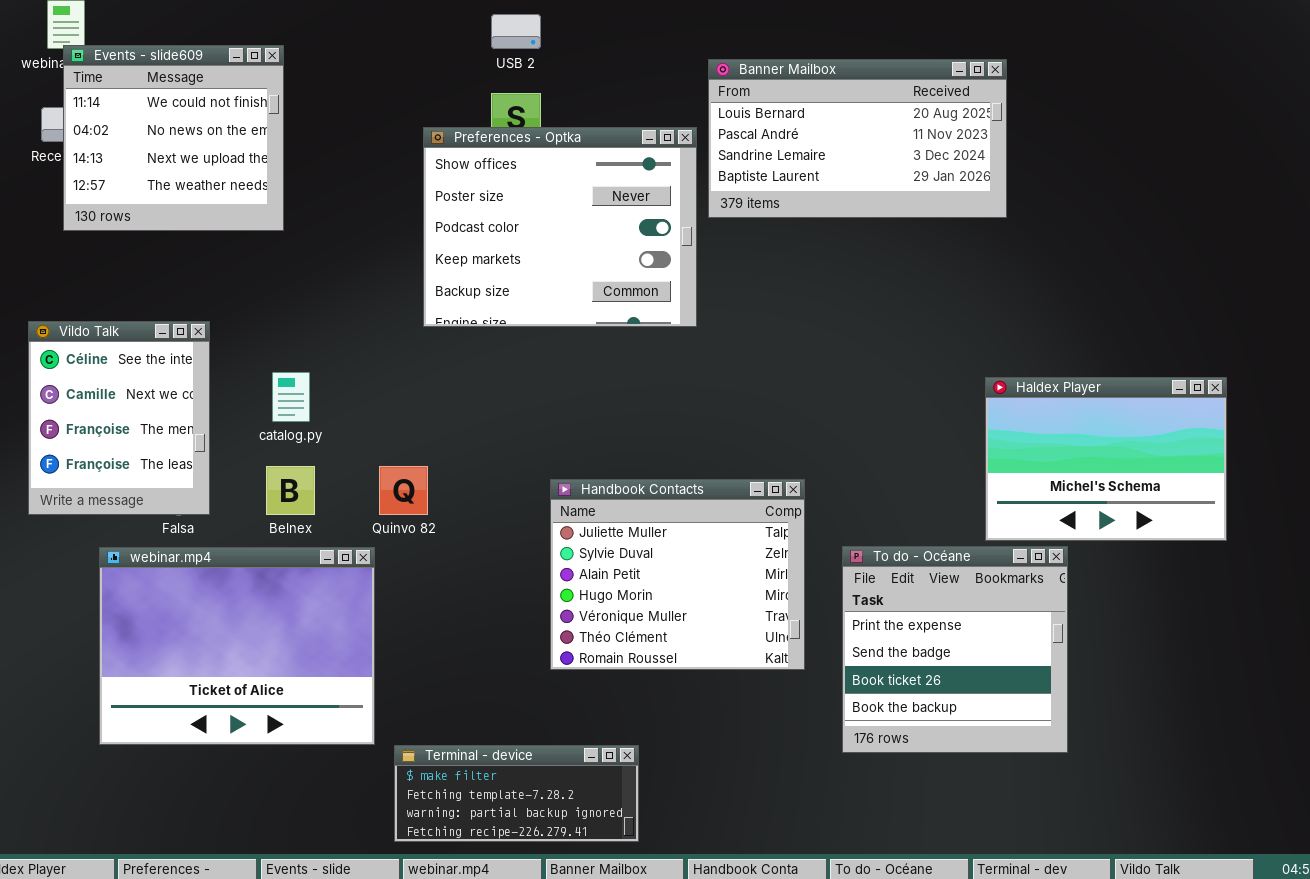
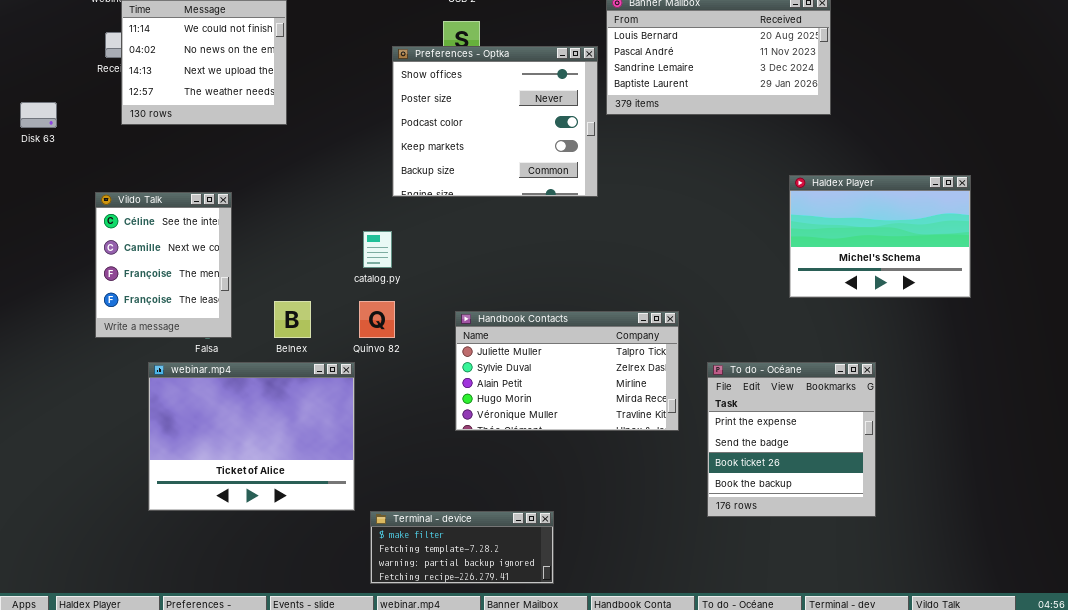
catalog.py: [272,372,310,422] -> [363,231,392,268], moved
Haldex Player: [985,377,1227,541] -> [789,175,971,298], moved
Handbook Contacts: [550,479,805,670] -> [455,311,679,431], resized

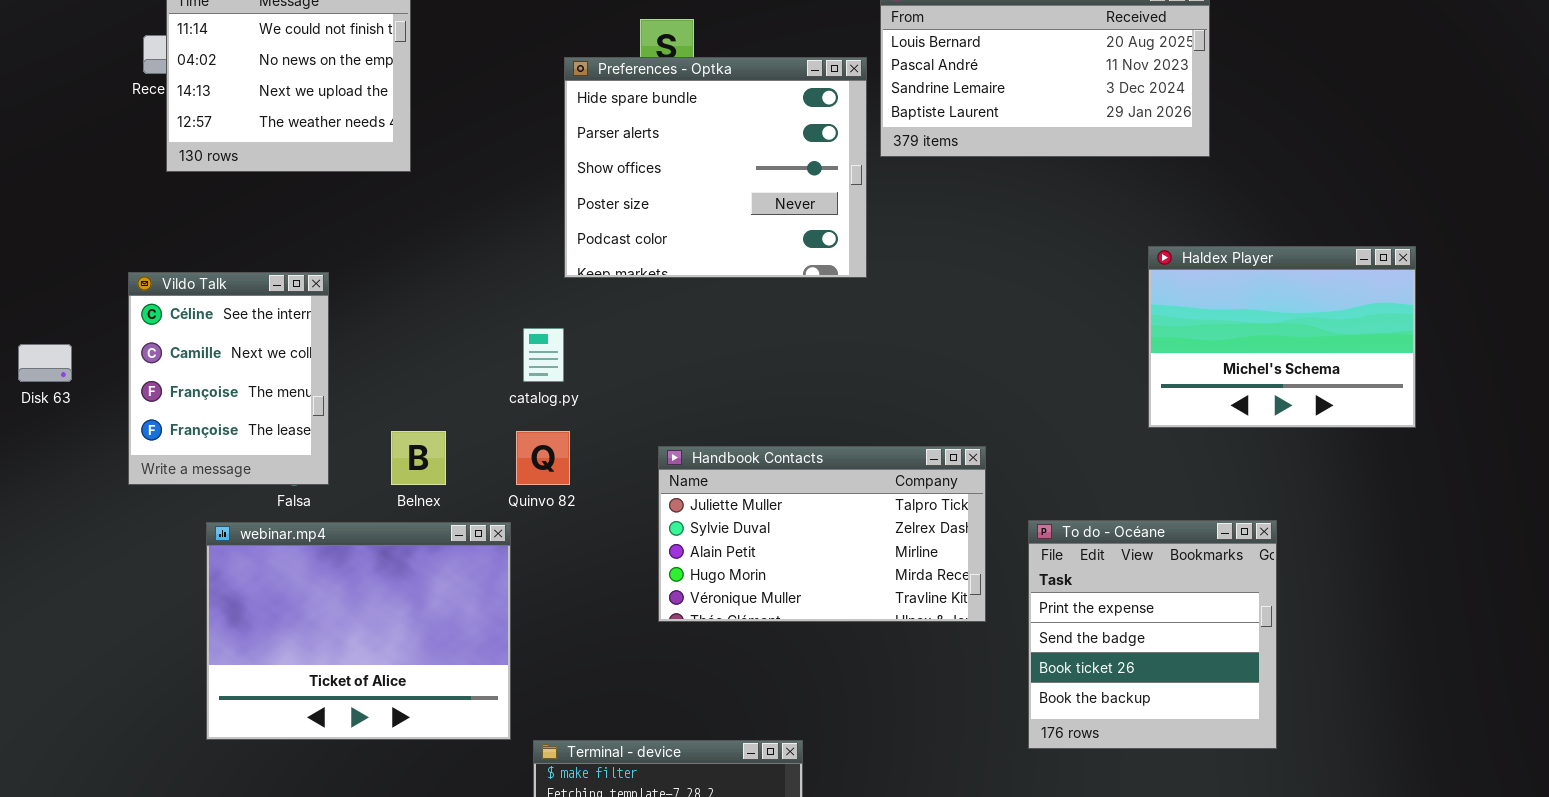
Preferences - Optka: [392,46,598,197] -> [564,57,867,278], scrolled up 2 rows
Disk 63: [20,102,57,128] -> [18,344,72,382], moved

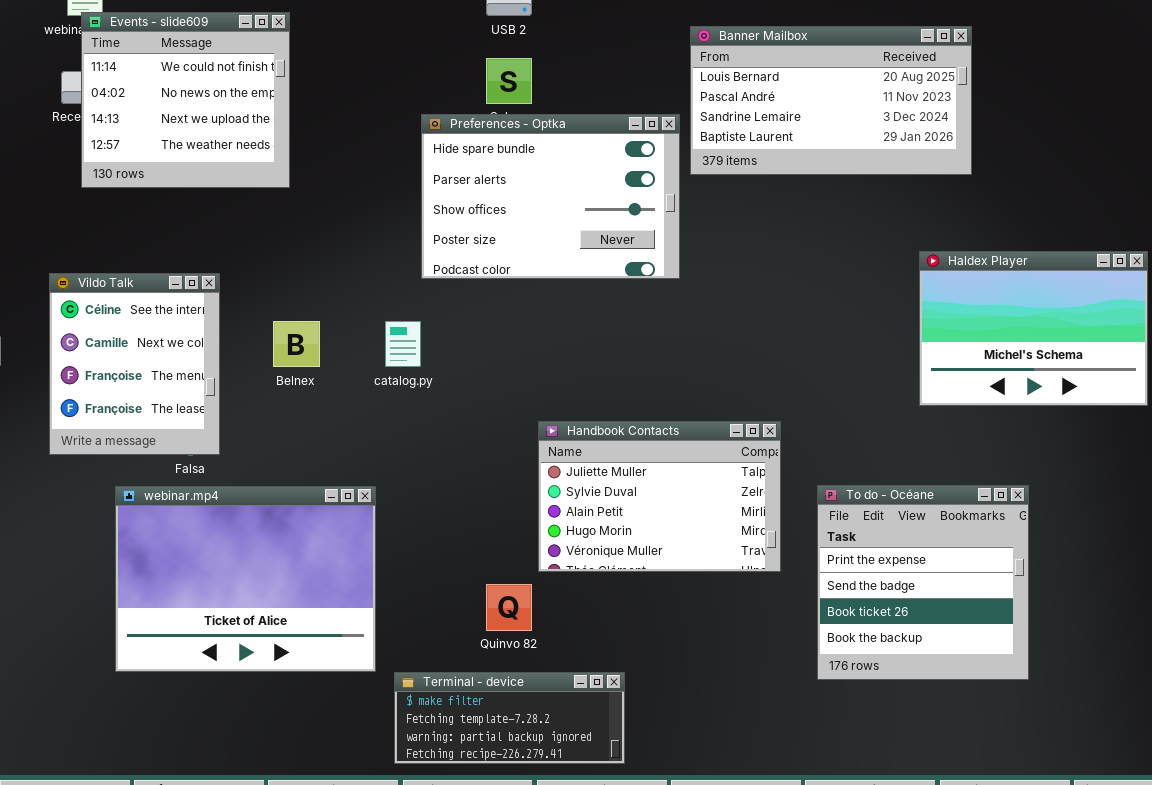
Preferences - Optka: [564,57,867,278] -> [421,114,680,279], resized
Belnex: [391,431,446,485] -> [273,321,320,367], moved
Quinvo 82: [516,431,570,485] -> [486,584,532,631], moved
Handbook Contacts: [658,446,986,622] -> [538,421,781,572], resized

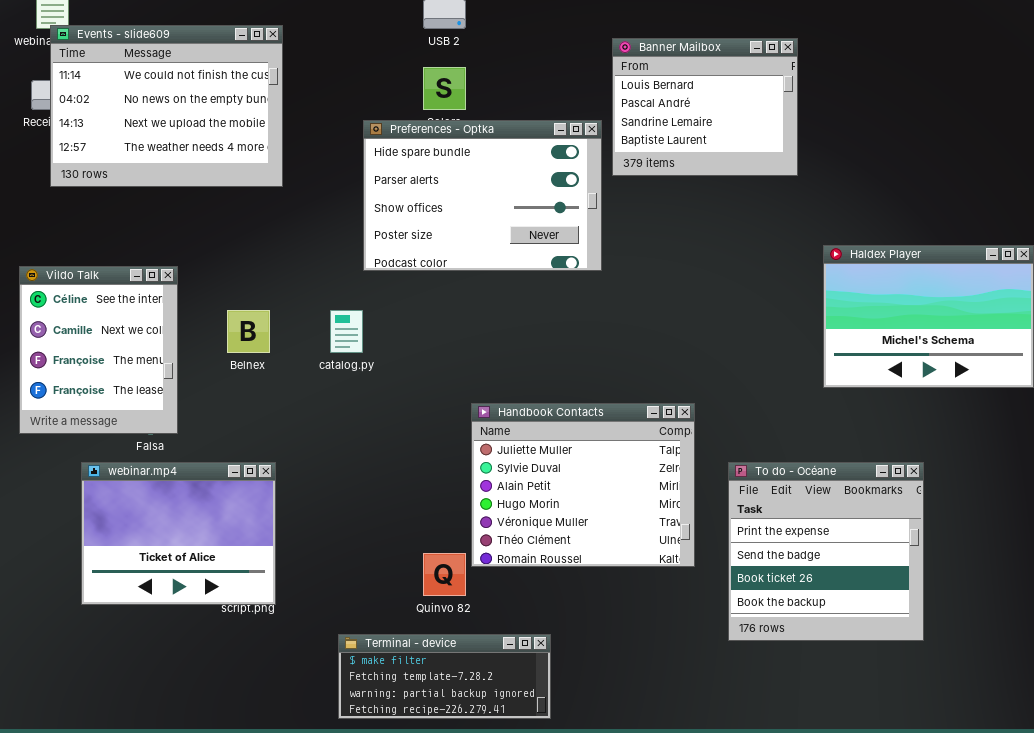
Events - slide609: [81,12,290,188] -> [50,25,283,187], resized
Banner Mailbox: [690,26,972,175] -> [612,38,798,176], resized
Handbook Contacts: [538,421,781,572] -> [471,403,695,567], resized
webinar.mp4: [115,486,376,672] -> [81,462,276,605], resized

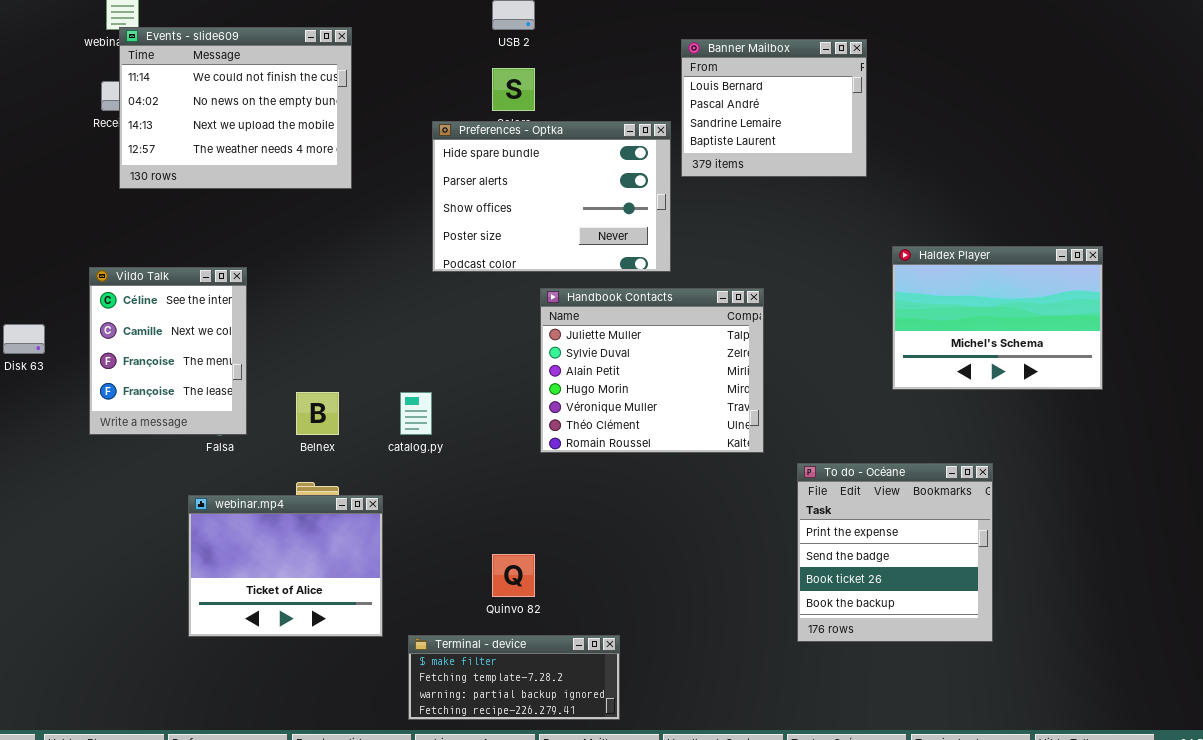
Belnex: [227,310,270,353] -> [296,392,339,435], moved
catalog.py: [330,310,363,353] -> [400,392,432,435], moved
Handbook Contacts: [471,403,695,567] -> [540,288,764,453], moved
webinar.mp4: [81,462,276,605] -> [188,495,383,637], moved

